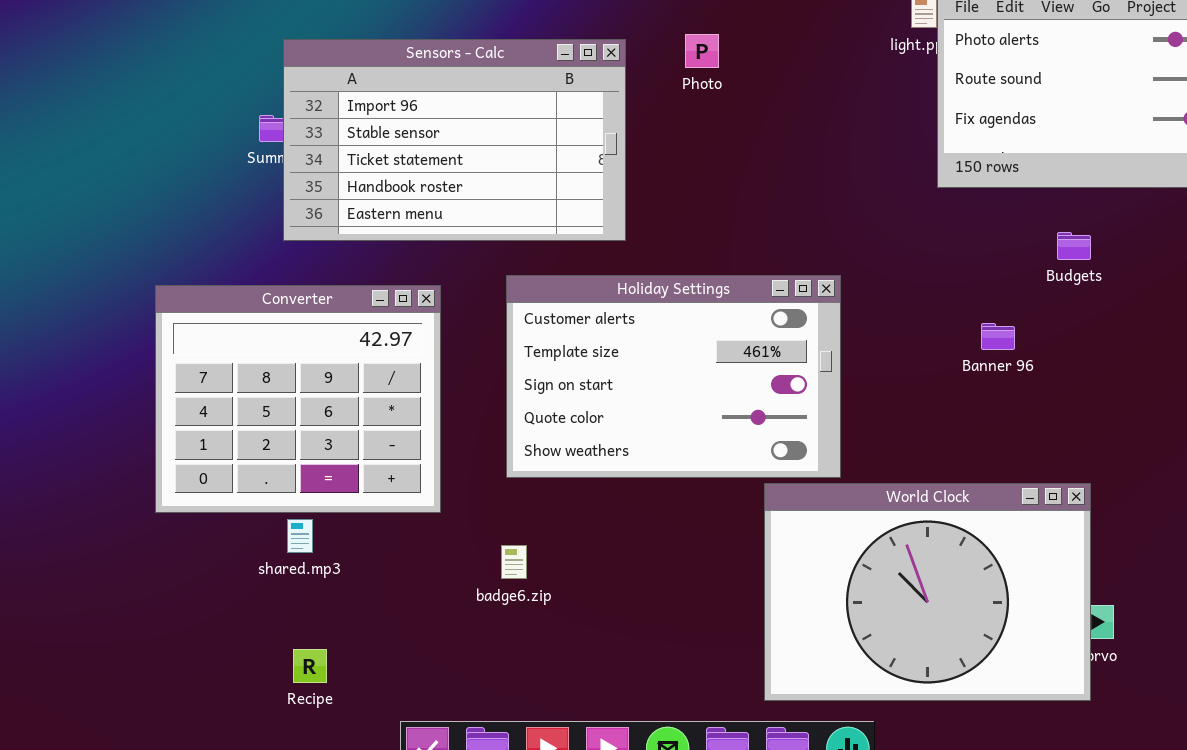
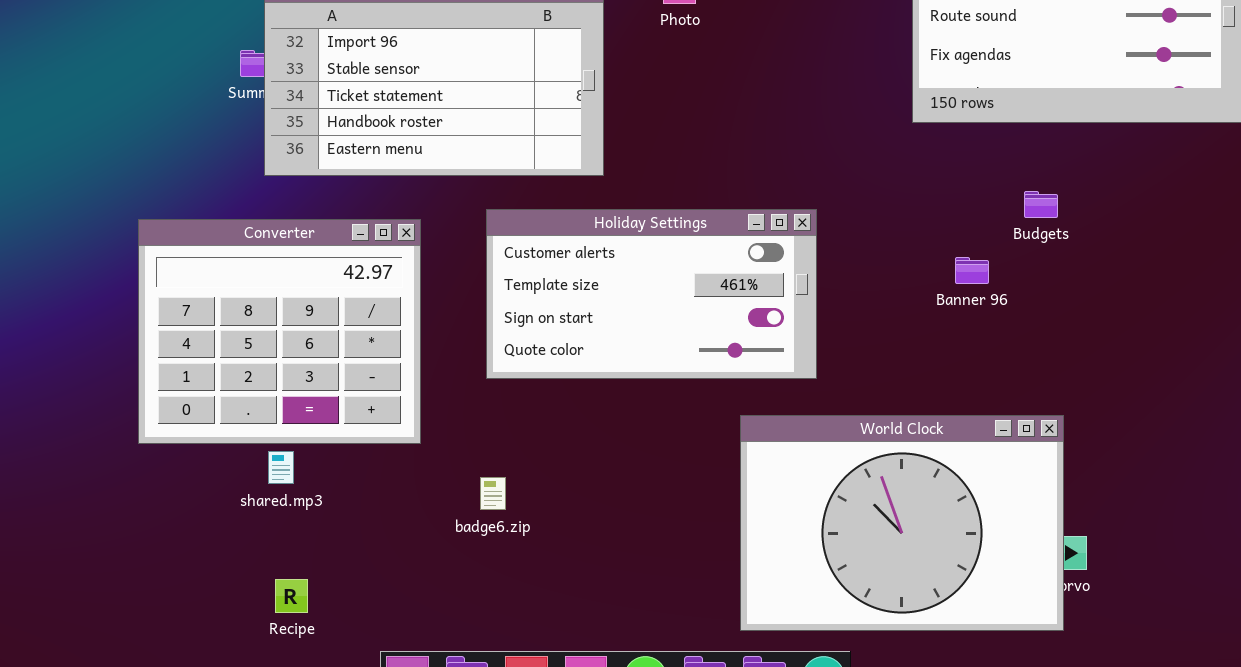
Budgets: [1057,232,1091,260] -> [1024,191,1058,218], moved
Holiday Settings: [506,275,841,478] -> [486,209,817,379], resized

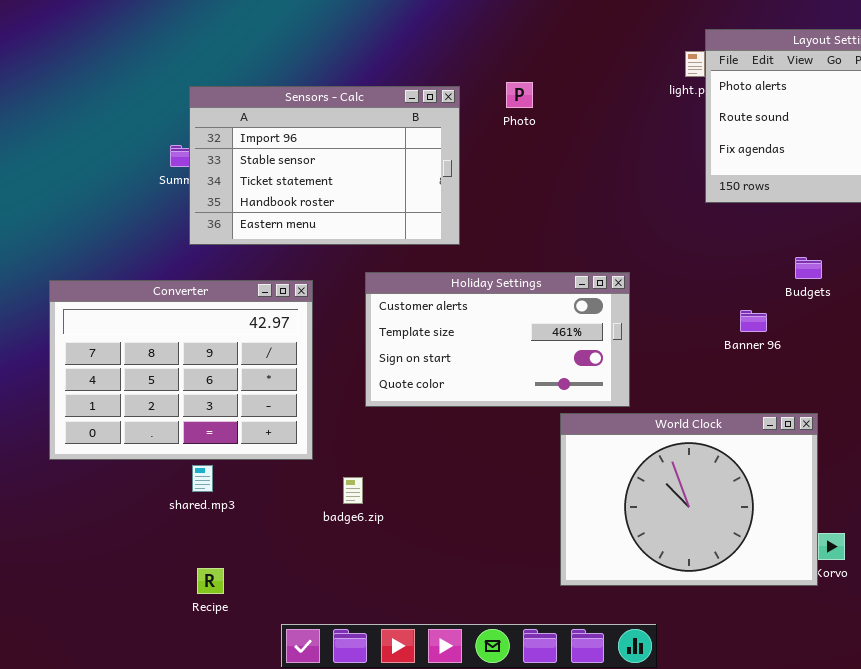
Converter: [138,219,421,444] -> [49,280,313,460], resized
World Clock: [740,415,1064,631] -> [560,413,818,586], moved
badge6.zip: [480,477,506,510] -> [343,477,363,504], moved

